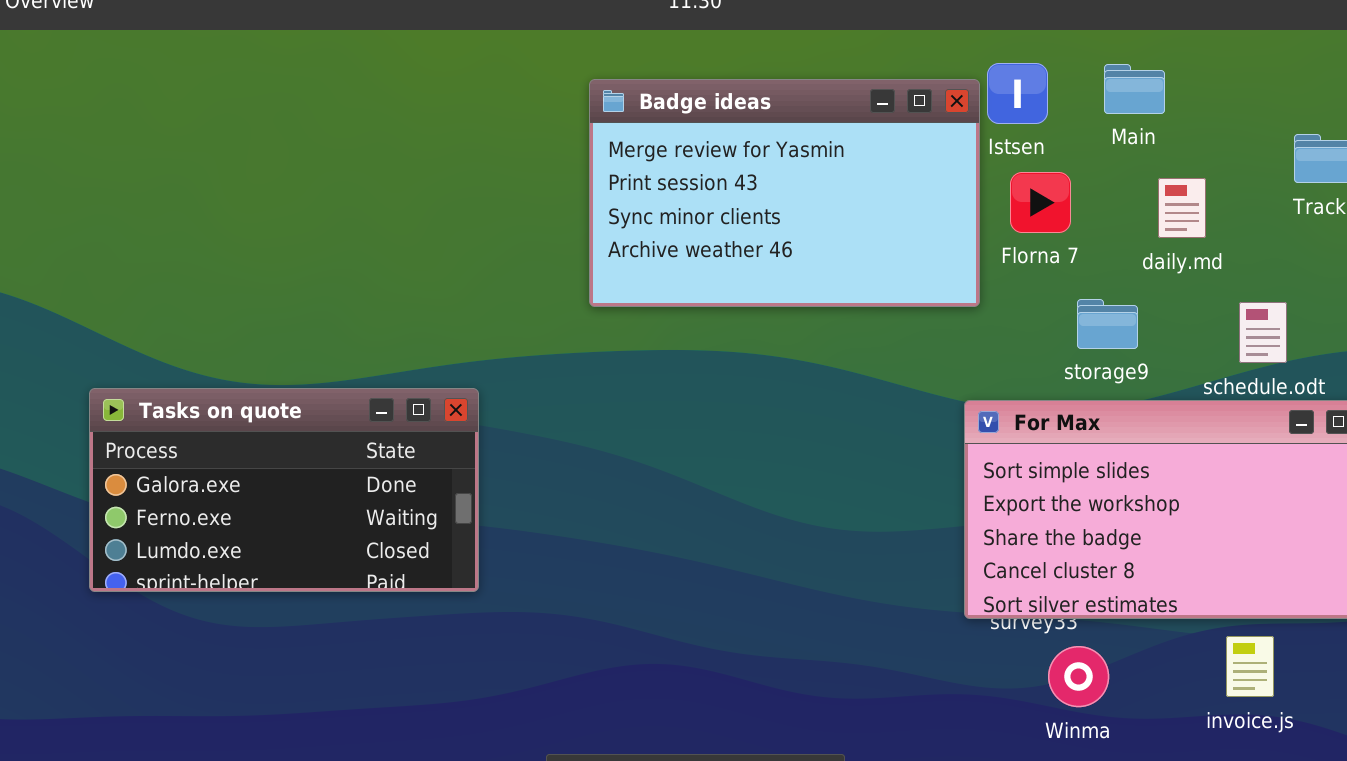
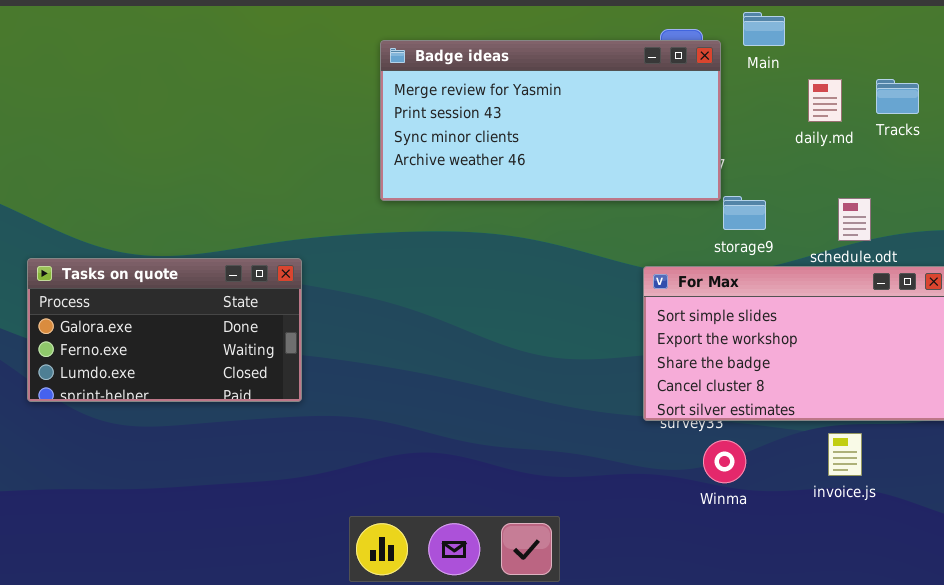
Main: [1104,64,1165,114] -> [743,12,785,46], moved
Badge ideas: [589,79,980,307] -> [380,40,721,201], resized
daily.md: [1158,178,1206,238] -> [808,79,842,122], moved

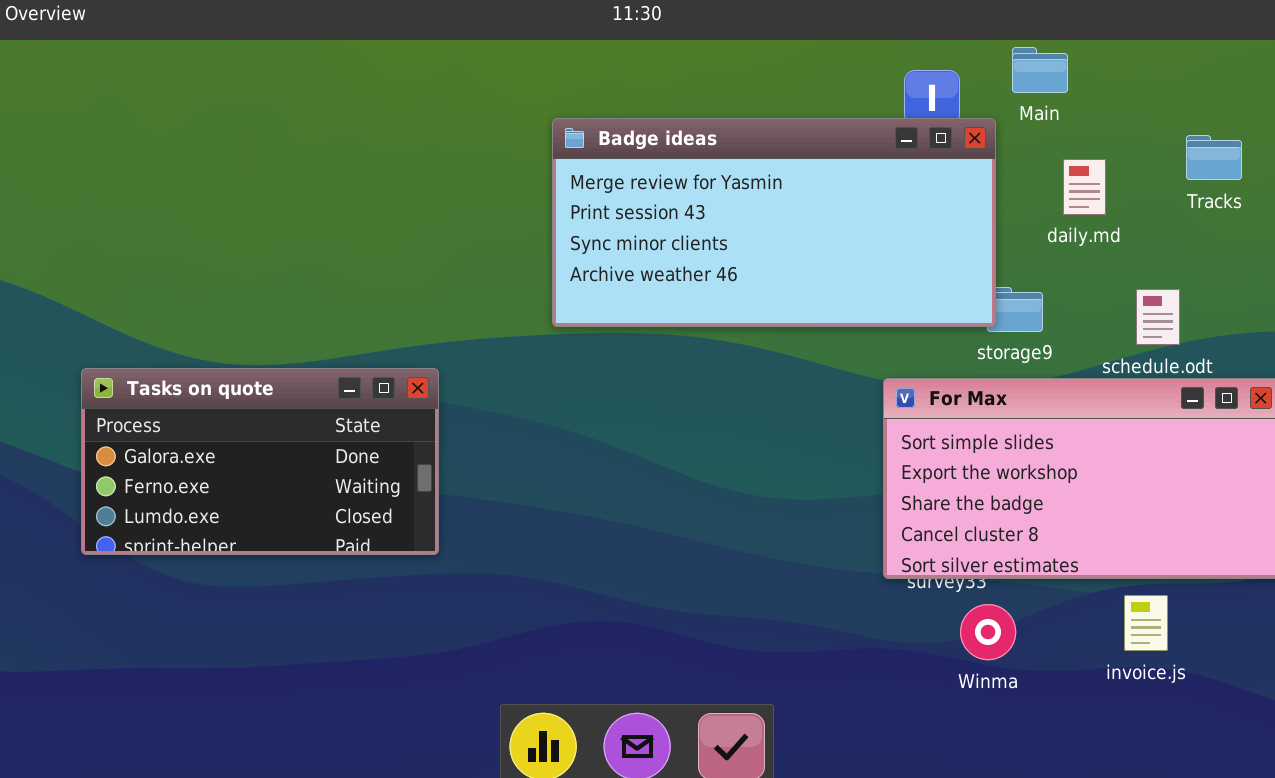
Badge ideas: [380,40,721,201] -> [552,118,996,327], moved
daily.md: [808,79,842,122] -> [1063,159,1106,215], moved

